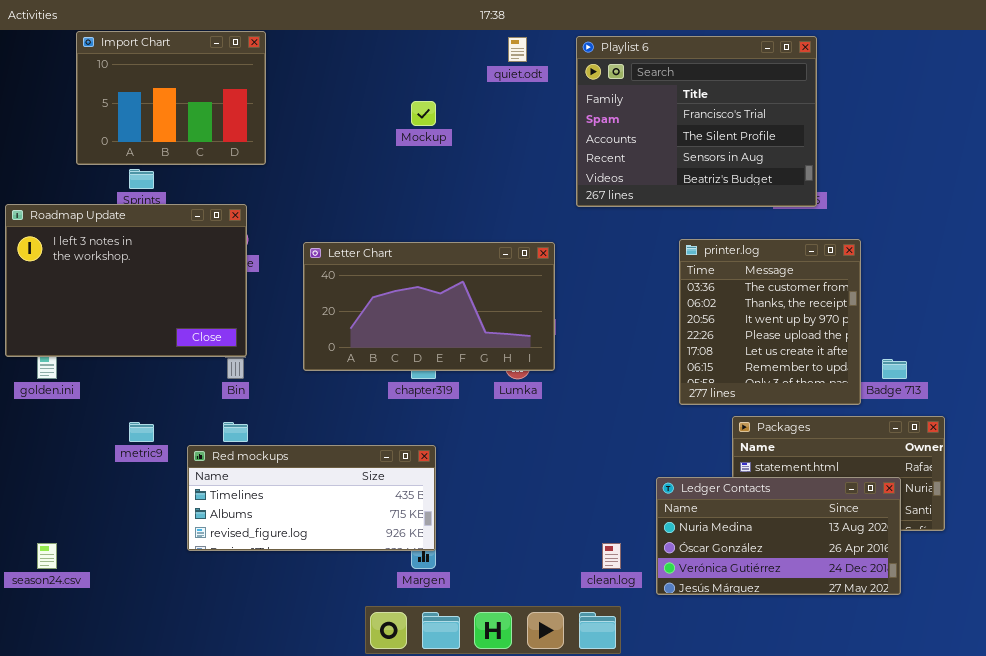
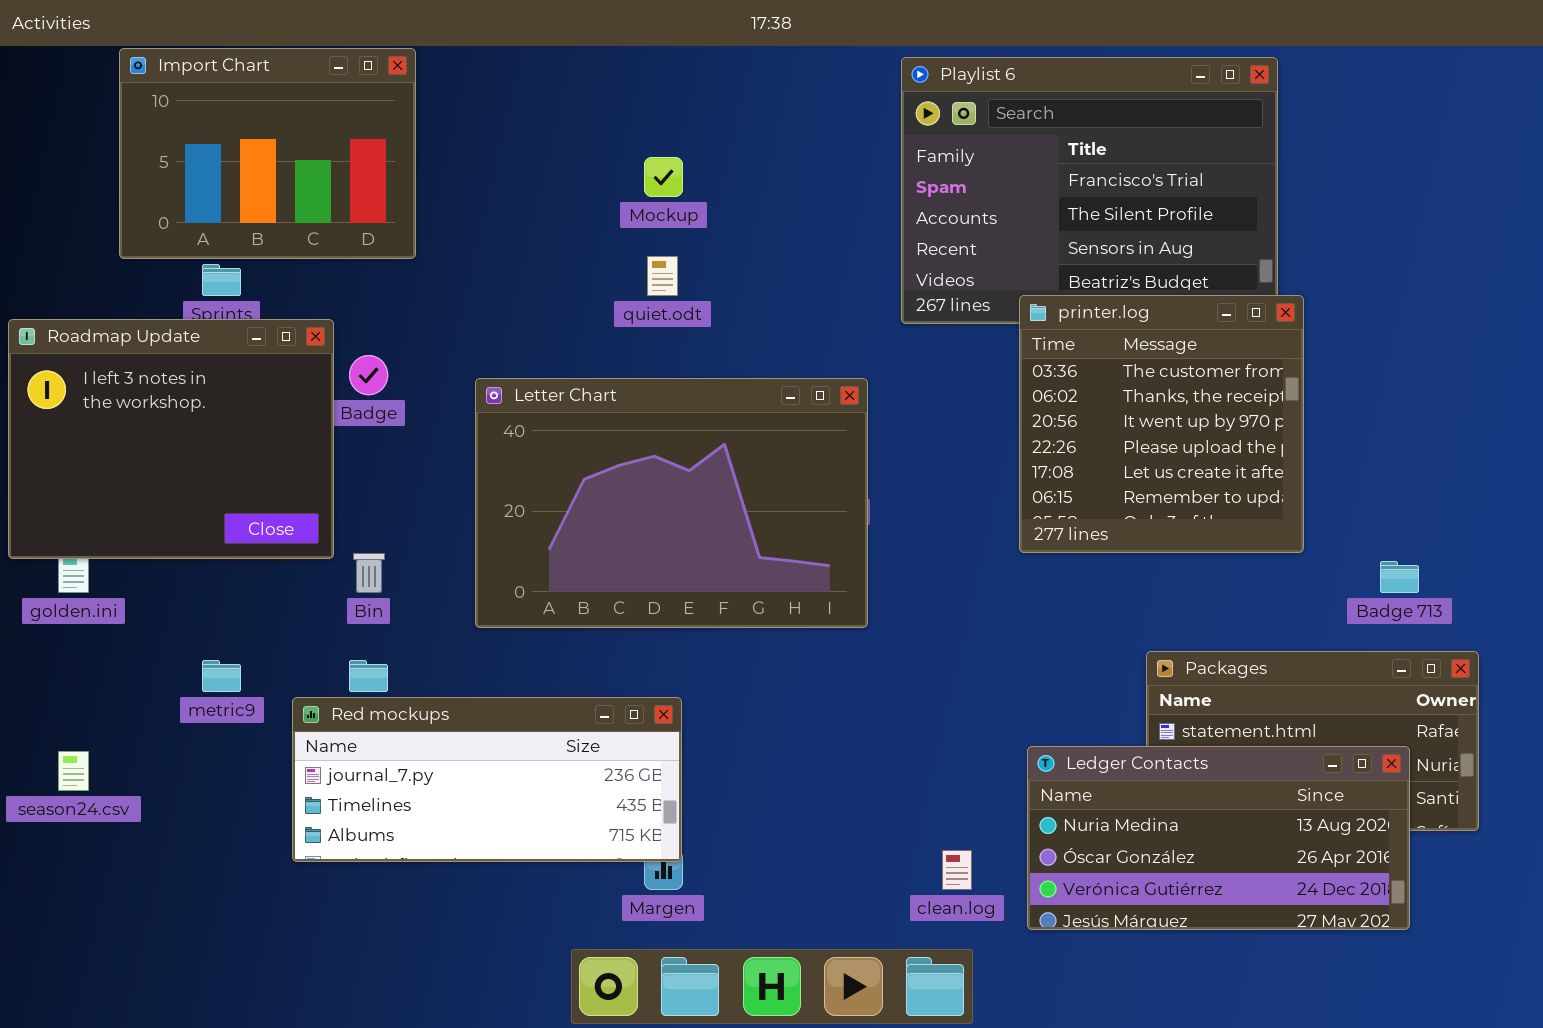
quiet.odt: [508,37,527,62] -> [647,256,678,296], moved
Roadmap Update: [5,204,247,357] -> [8,319,334,559], resized
printer.log: [679,239,861,405] -> [1019,295,1304,553], moved
Letter Chart: [303,242,555,371] -> [475,378,868,628], resized
Red mockups: [187,445,436,551] -> [292,697,682,862], scrolled up 1 row
season24.csv: [37,543,57,569] -> [58,751,89,791], moved

